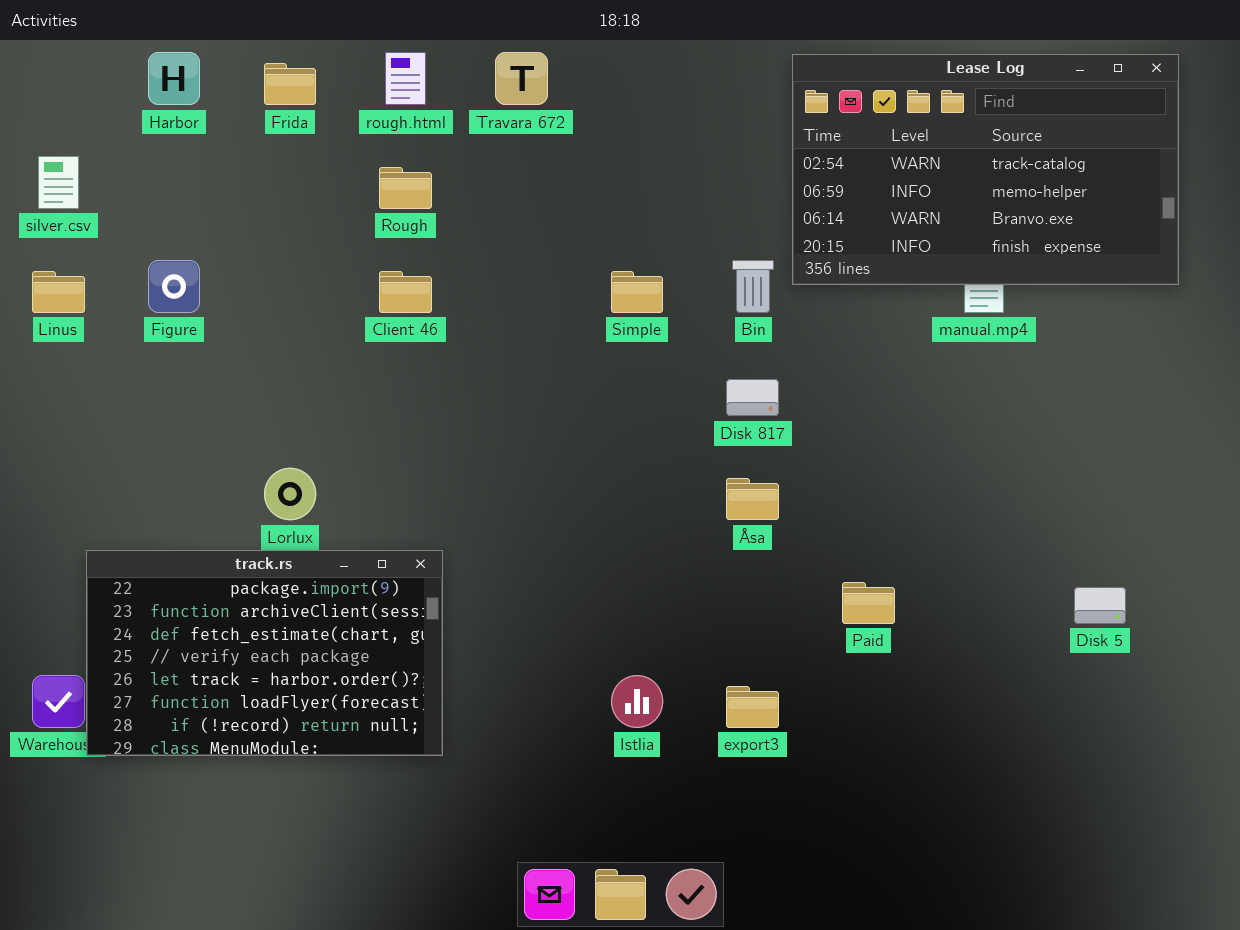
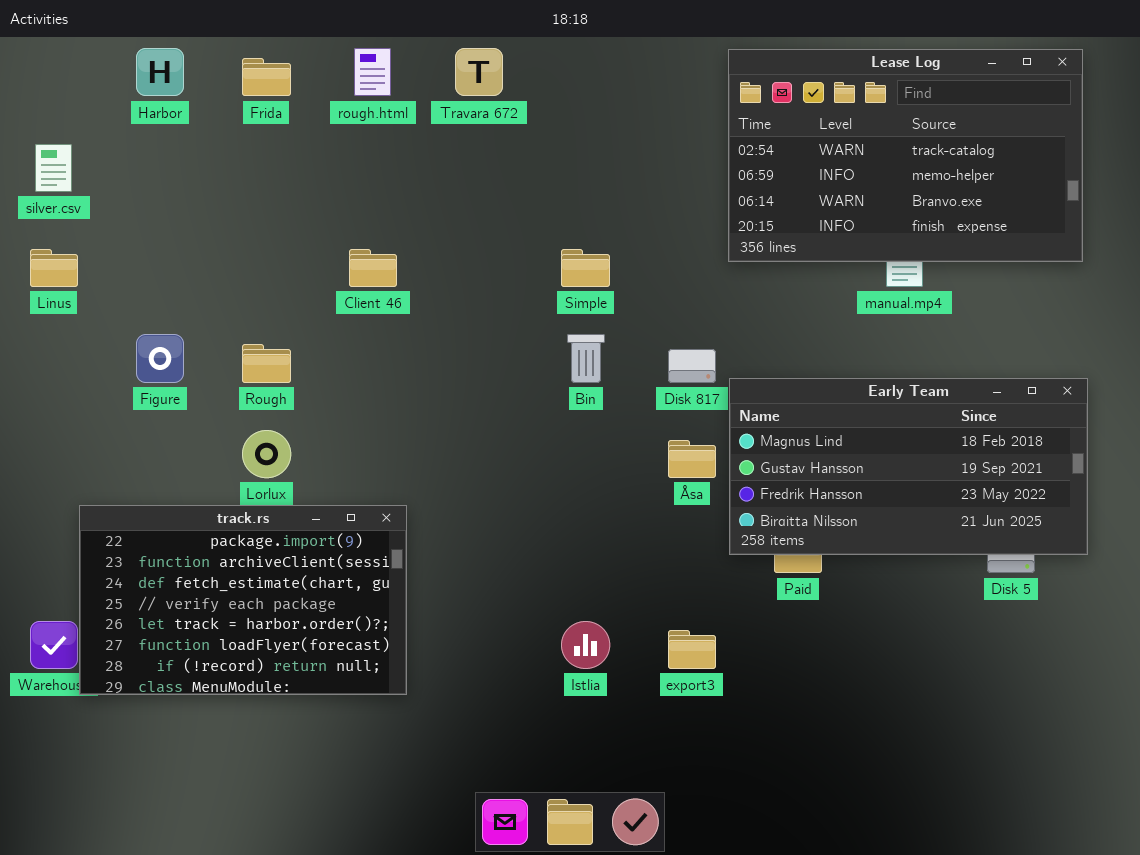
Rough: [379,167,432,209] -> [242,344,291,383], moved
Figure: [148,260,200,313] -> [136,334,184,383], moved
Bin: [732,260,774,313] -> [567,334,605,383], moved
Early Team: none -> [729,378,1088,555], opened

